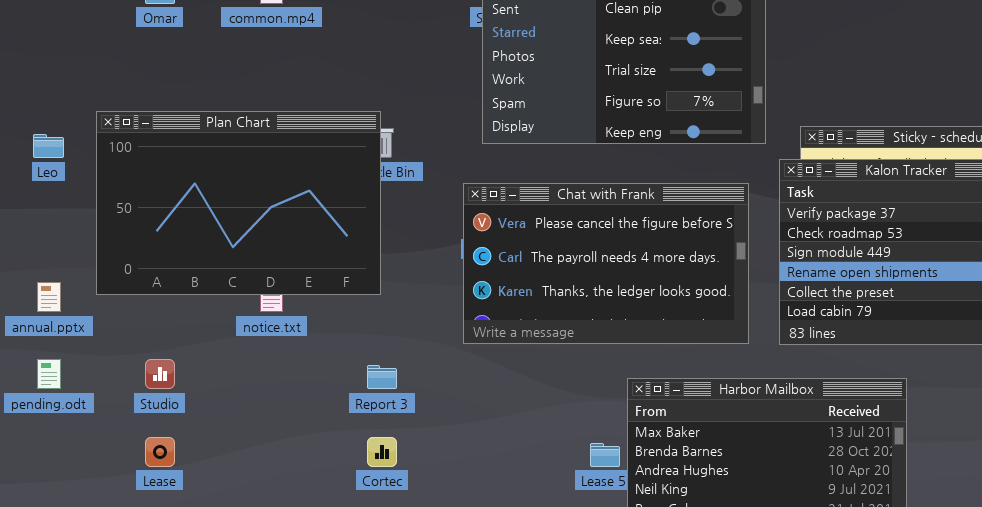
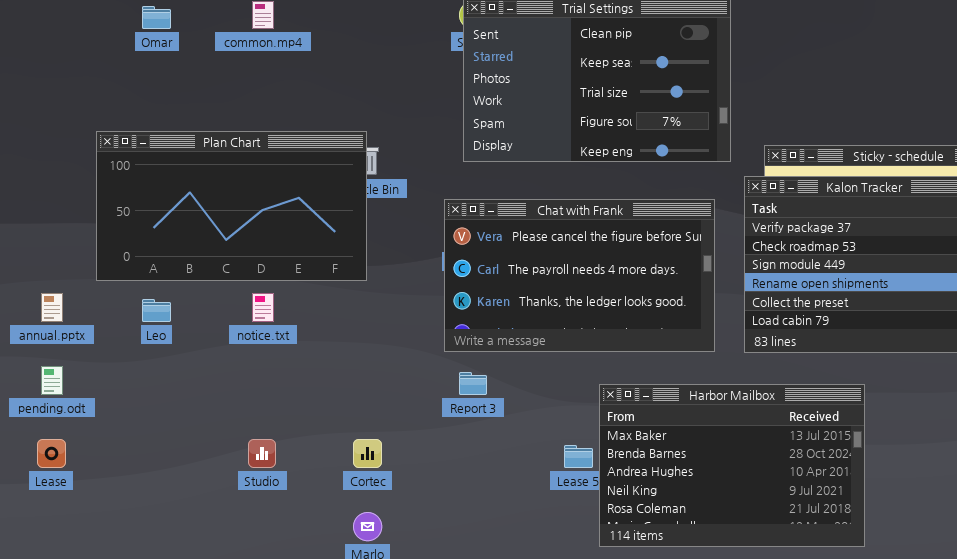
Plan Chart: [96,111,381,295] -> [96,131,367,281], resized
Leo: [33,134,64,158] -> [142,299,171,322], moved
Studio: [145,359,175,389] -> [248,439,276,468], moved
Report 3: [367,365,397,389] -> [459,372,487,395], moved
Lease: [145,437,175,467] -> [37,439,66,468], moved

